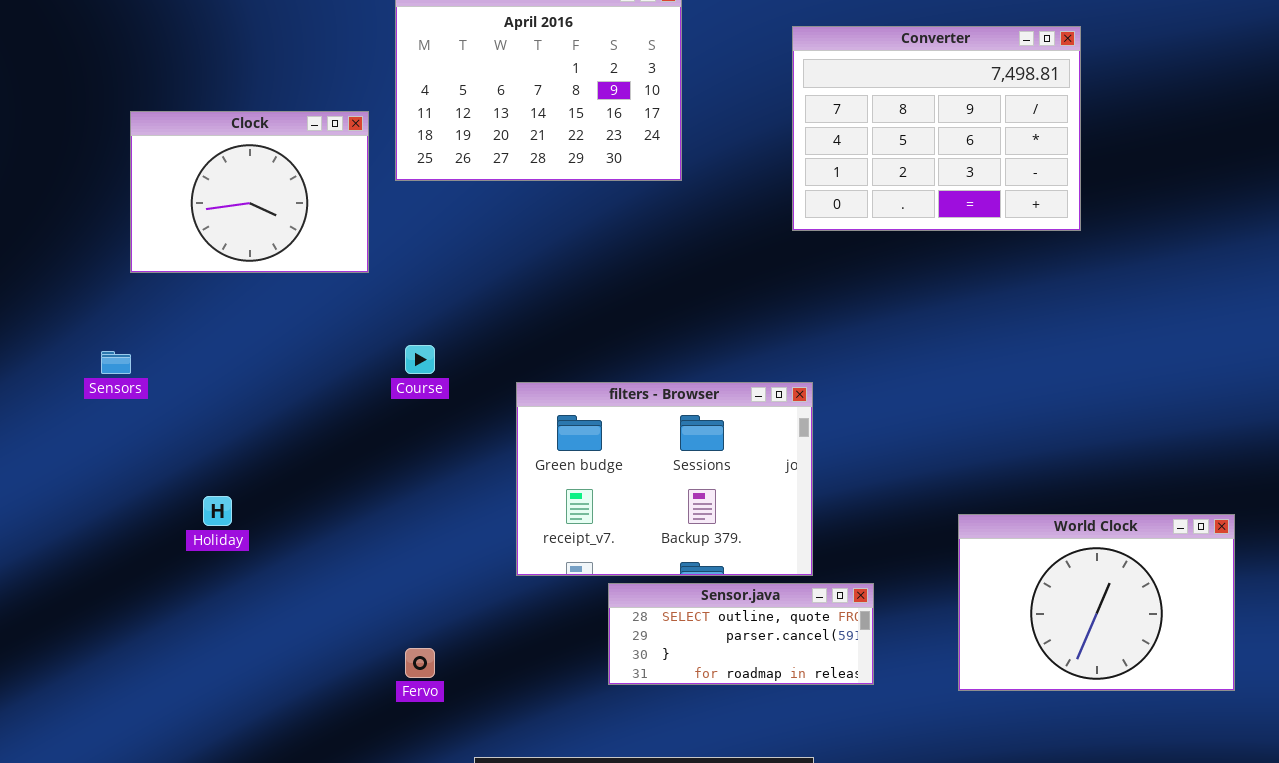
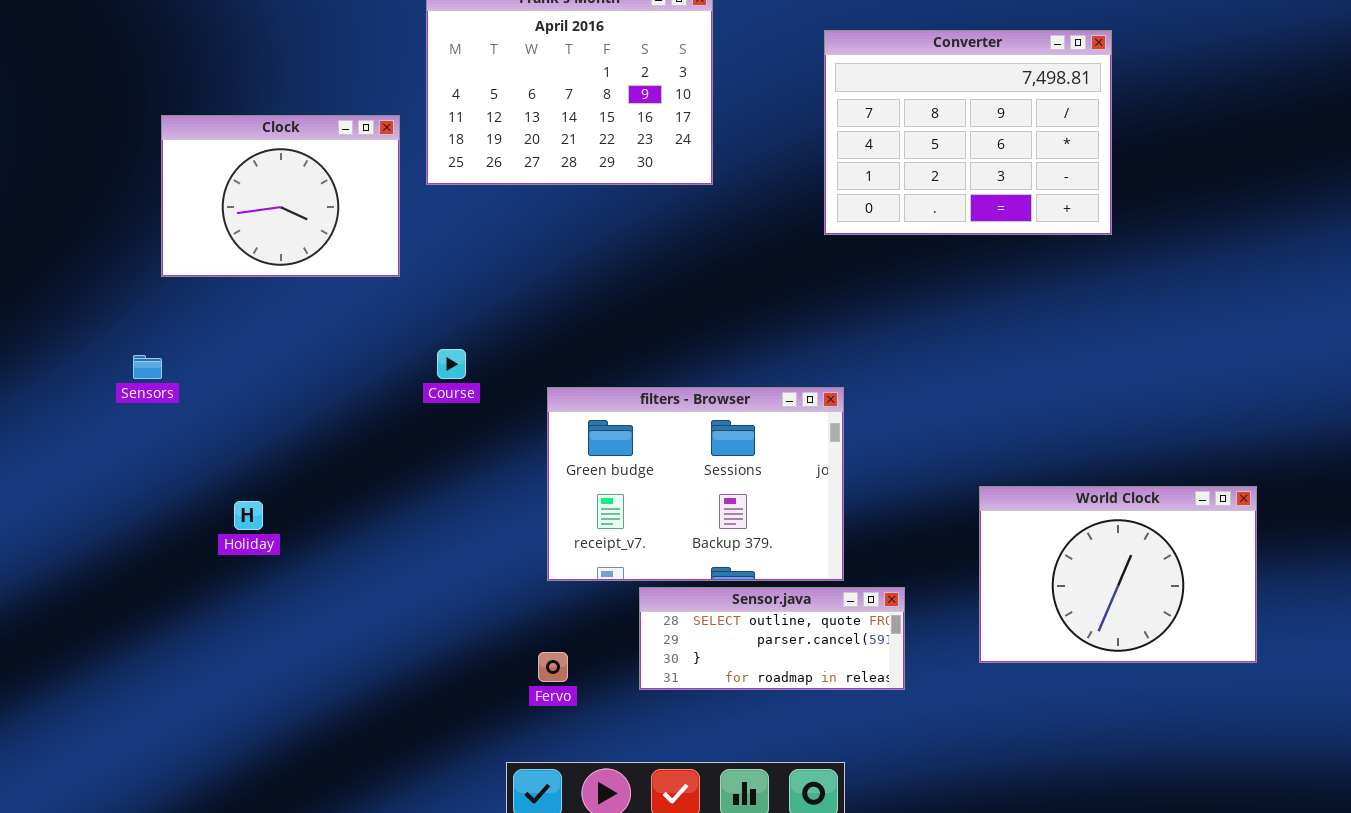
World Clock: [958,514,1235,691] -> [979,486,1257,663], moved
Fervo: [405,648,435,678] -> [538,652,568,682], moved

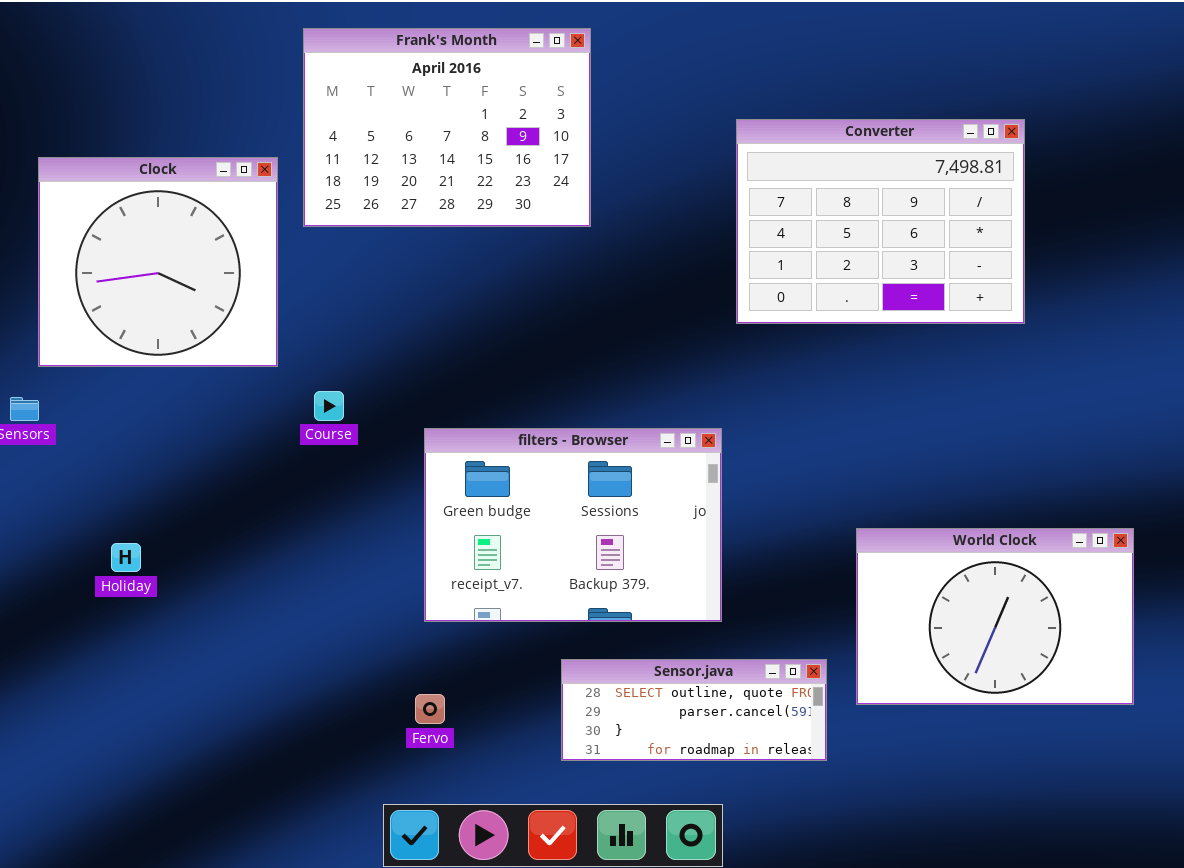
Converter: [824,30,1112,235] -> [736,119,1025,324], moved
Clock: [161,115,400,277] -> [38,157,278,367], resized
Sensor.java: [639,587,905,690] -> [561,659,827,761], moved

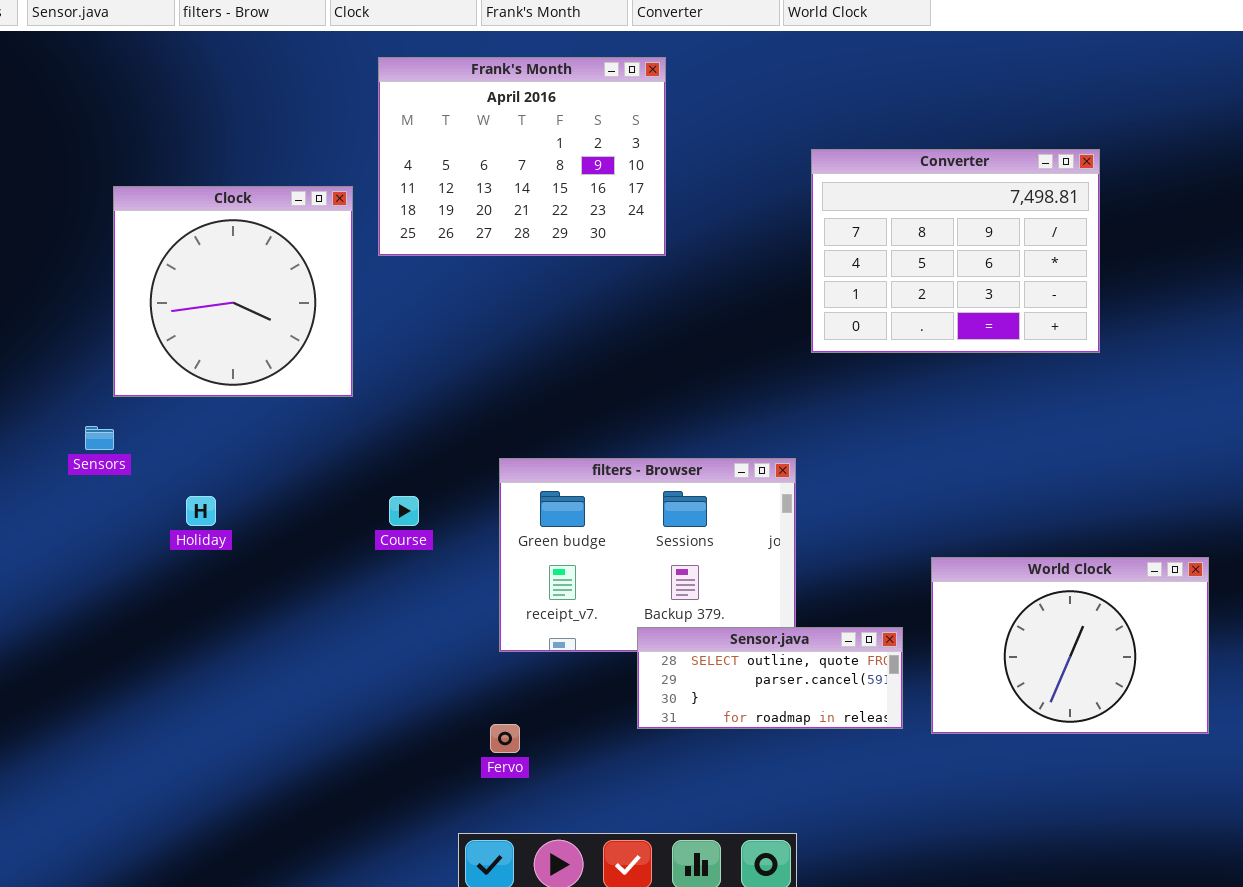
Course: [314,391,344,421] -> [389,496,419,526], moved
Holiday: [111,543,141,572] -> [186,496,216,526], moved
Sensor.java: [561,659,827,761] -> [637,627,903,729], moved

